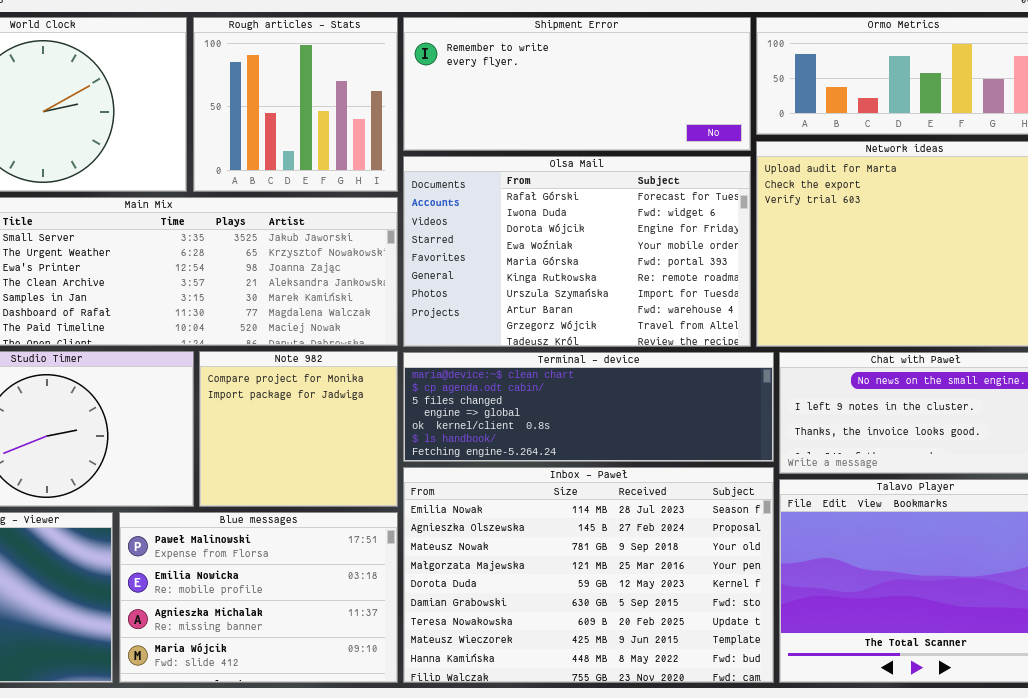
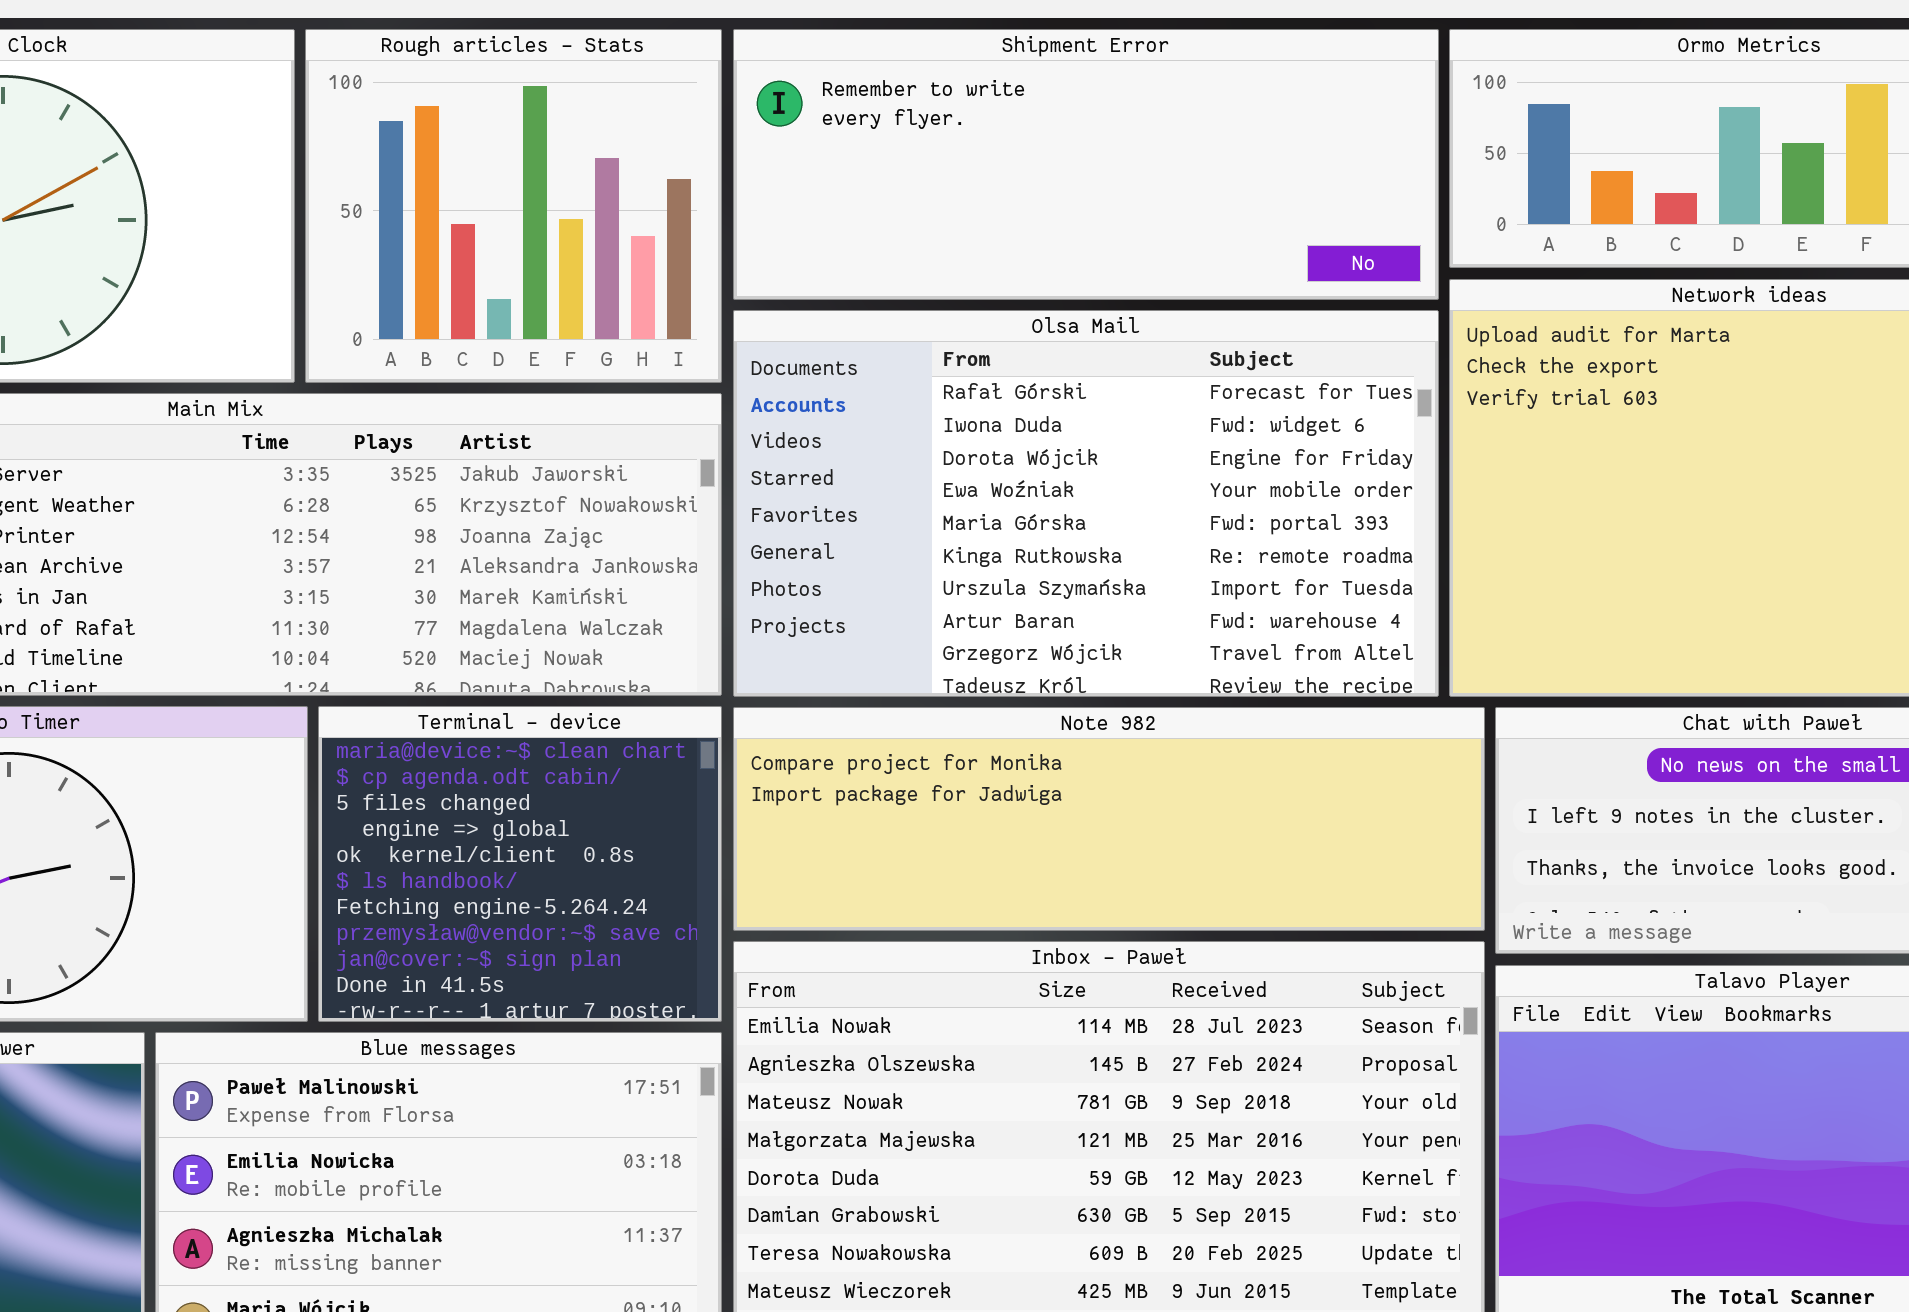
Note 982: [199,351,398,507] -> [733,707,1485,931], moved, resized
Terminal - device: [403,352,774,462] -> [318,706,722,1022], moved, resized

